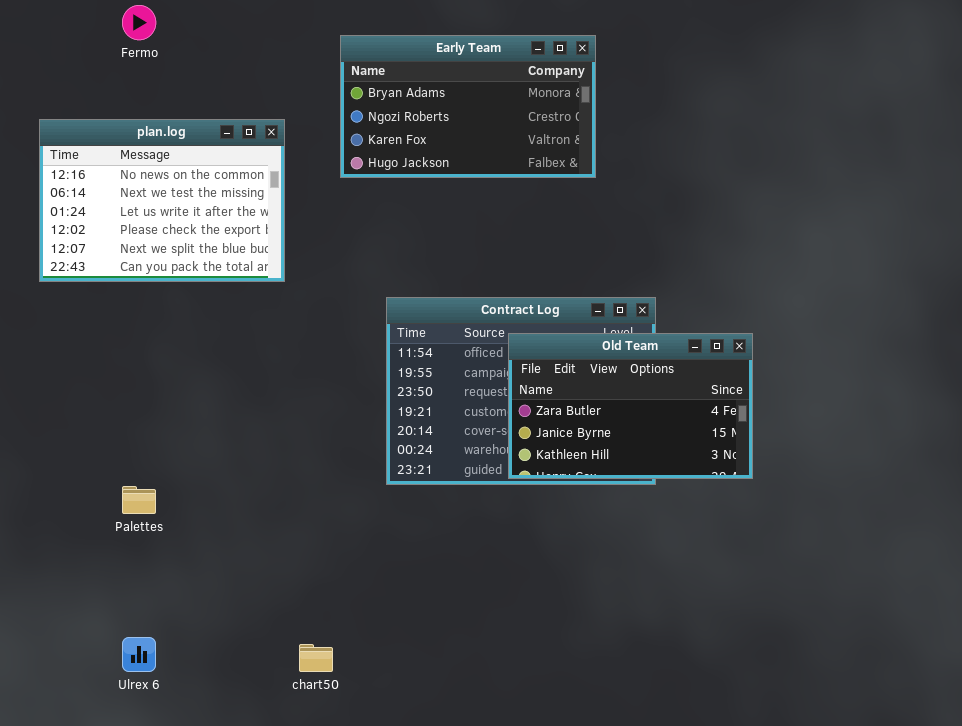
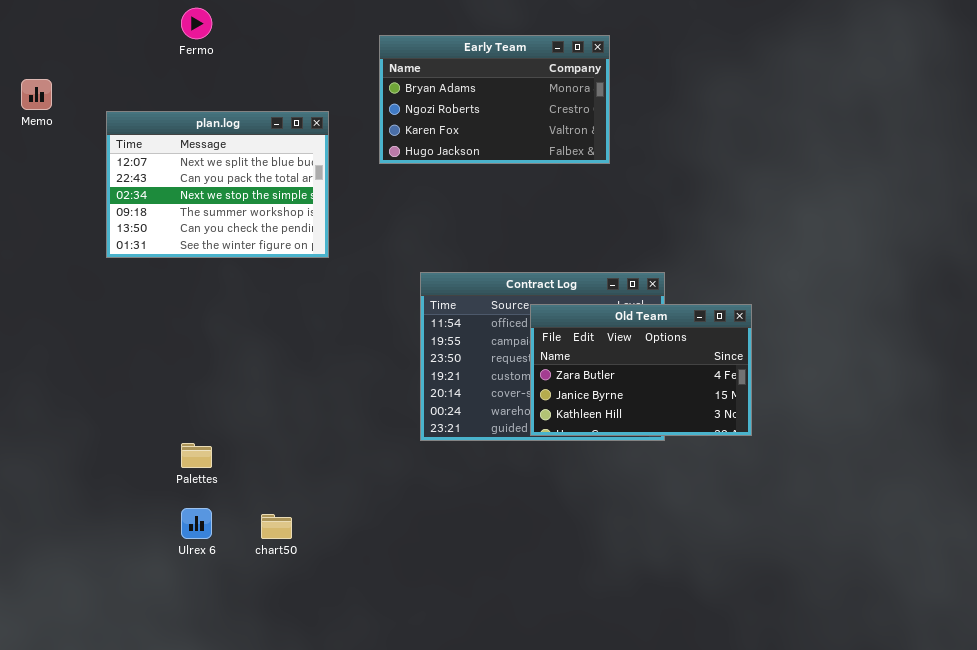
plan.log: [39,119,285,282] -> [106,111,329,258], scrolled down 4 rows
Ulrex 6: [122,637,156,672] -> [181,508,212,539], moved
chart50: [299,644,333,672] -> [261,514,292,539], moved

